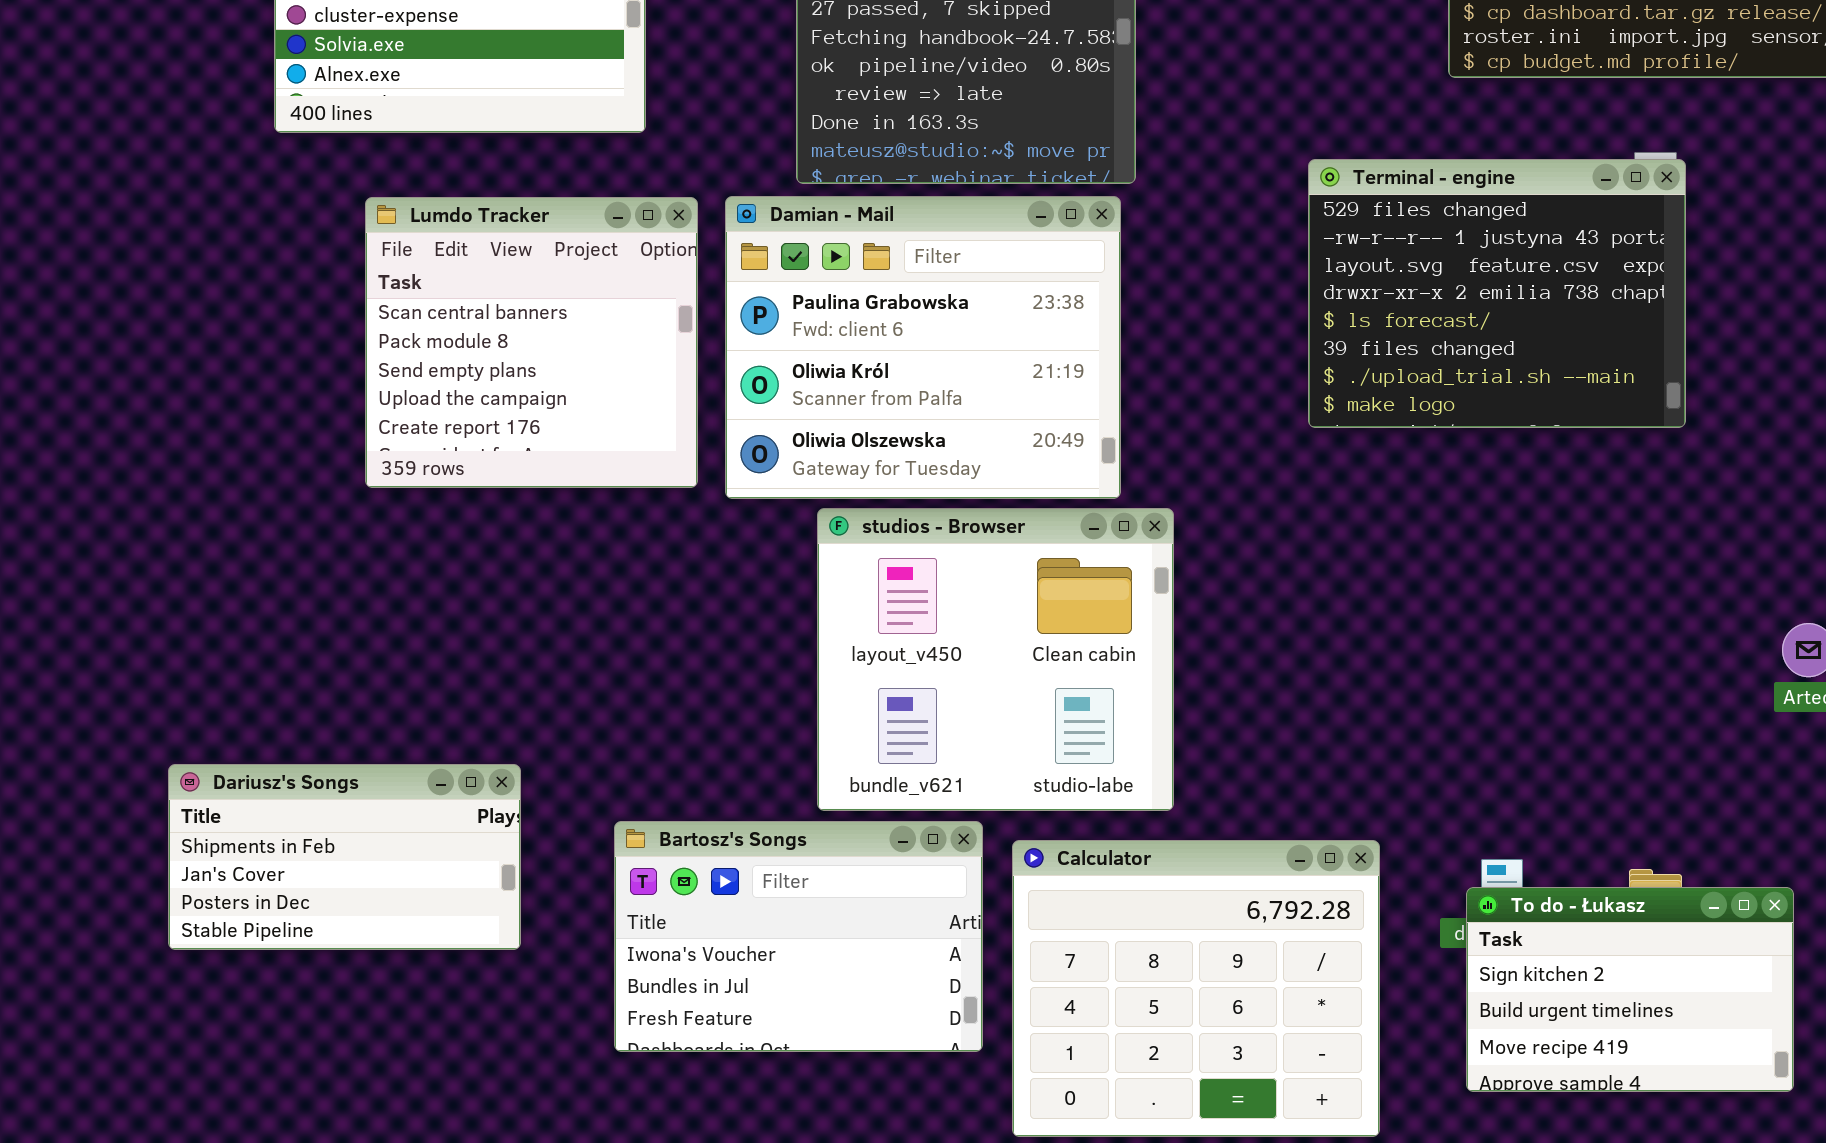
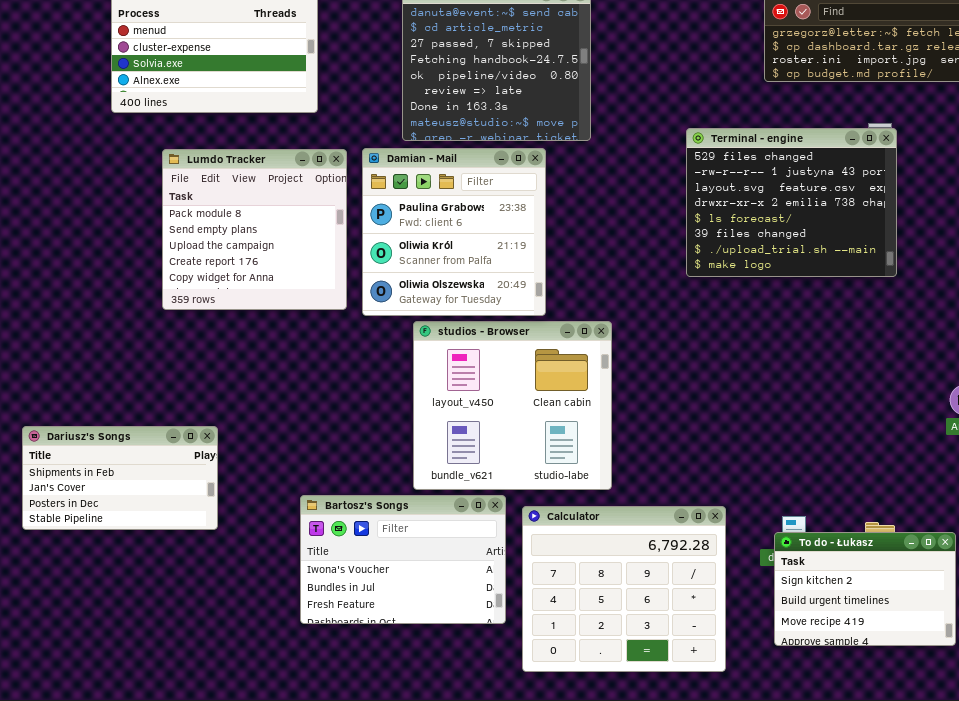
Damian - Mail: [725,196,1121,499] -> [362,148,546,316], resized
Lumdo Tracker: [365,197,698,488] -> [162,149,347,310], scrolled down 1 row
Dariusz's Songs: [168,764,521,950] -> [22,426,218,530], moved

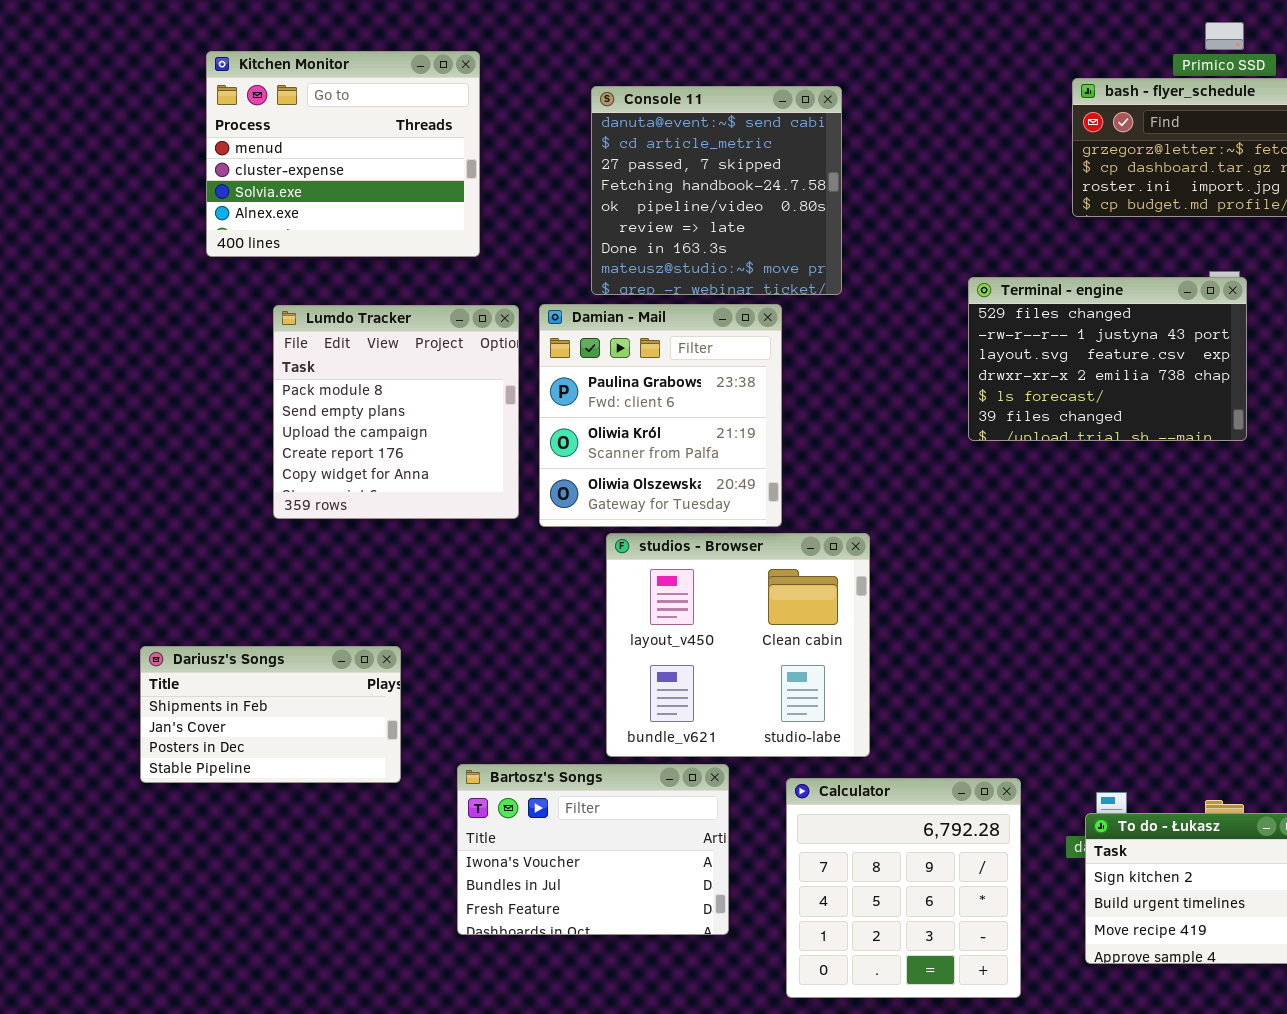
Terminal - engine: [686,128,897,277] -> [968,277,1247,441], resized
Dariusz's Songs: [22,426,218,530] -> [140,646,401,783], moved
Calculator: [522,506,726,672] -> [786,778,1021,998], resized

